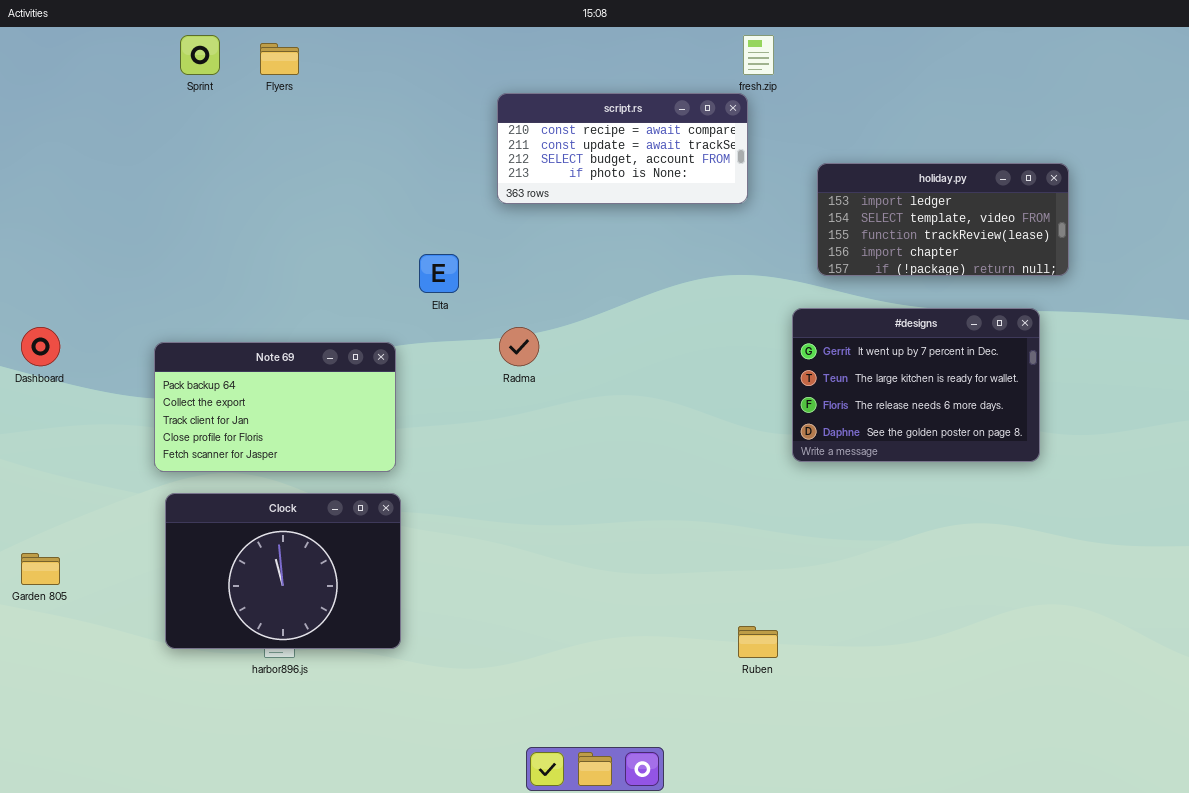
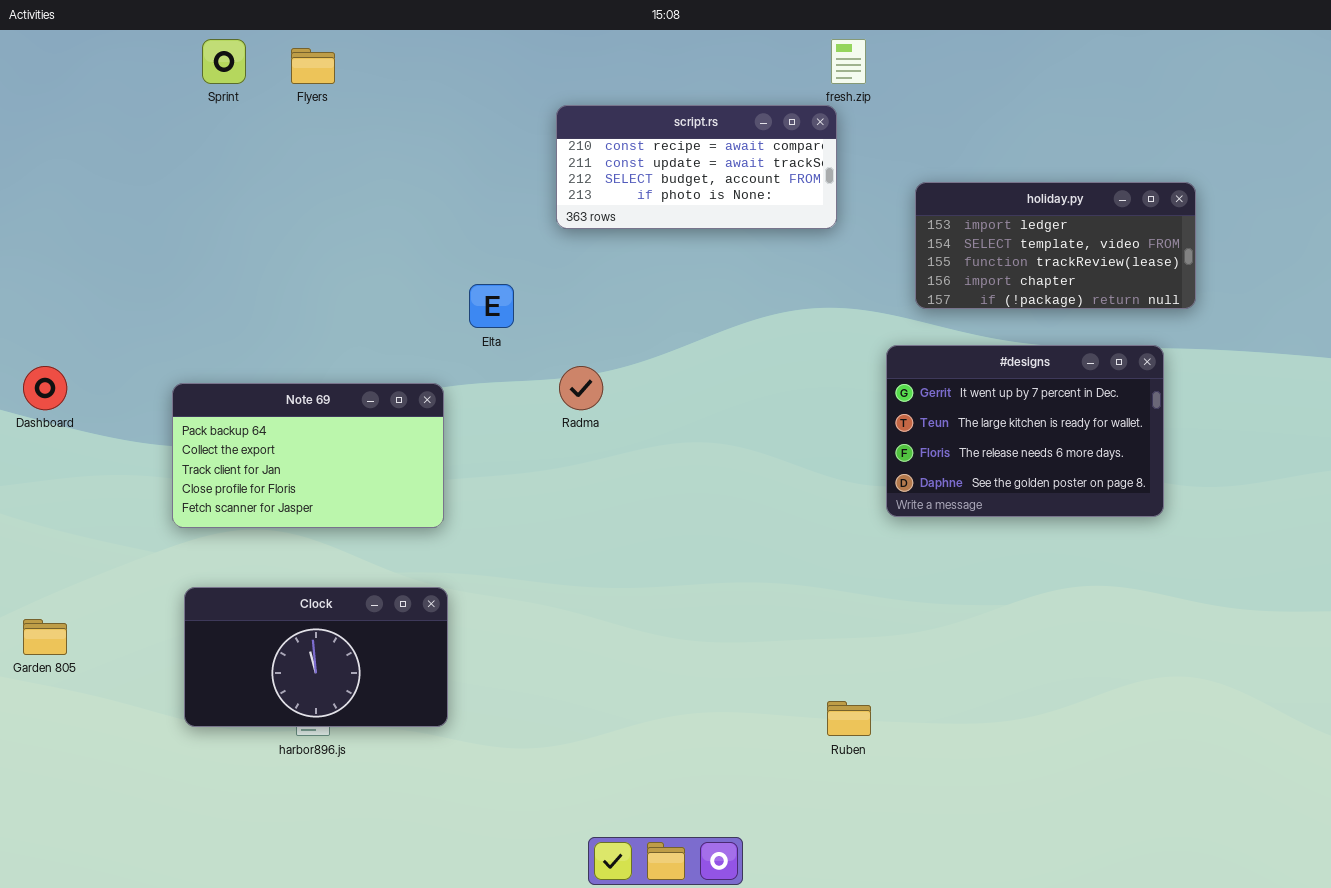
Clock: [165,493,401,649] -> [184,587,448,727], resized

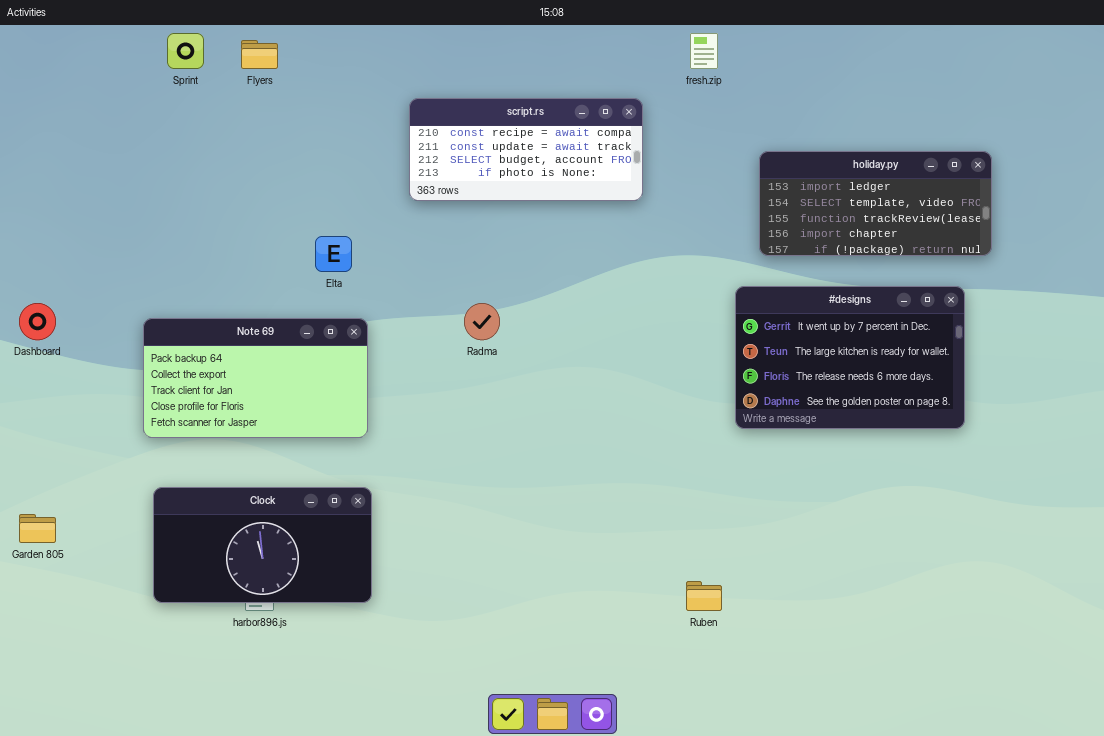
script.rs: [556,105,837,229] -> [409,98,643,201], moved
Elta: [469,284,514,328] -> [315,236,352,272], moved

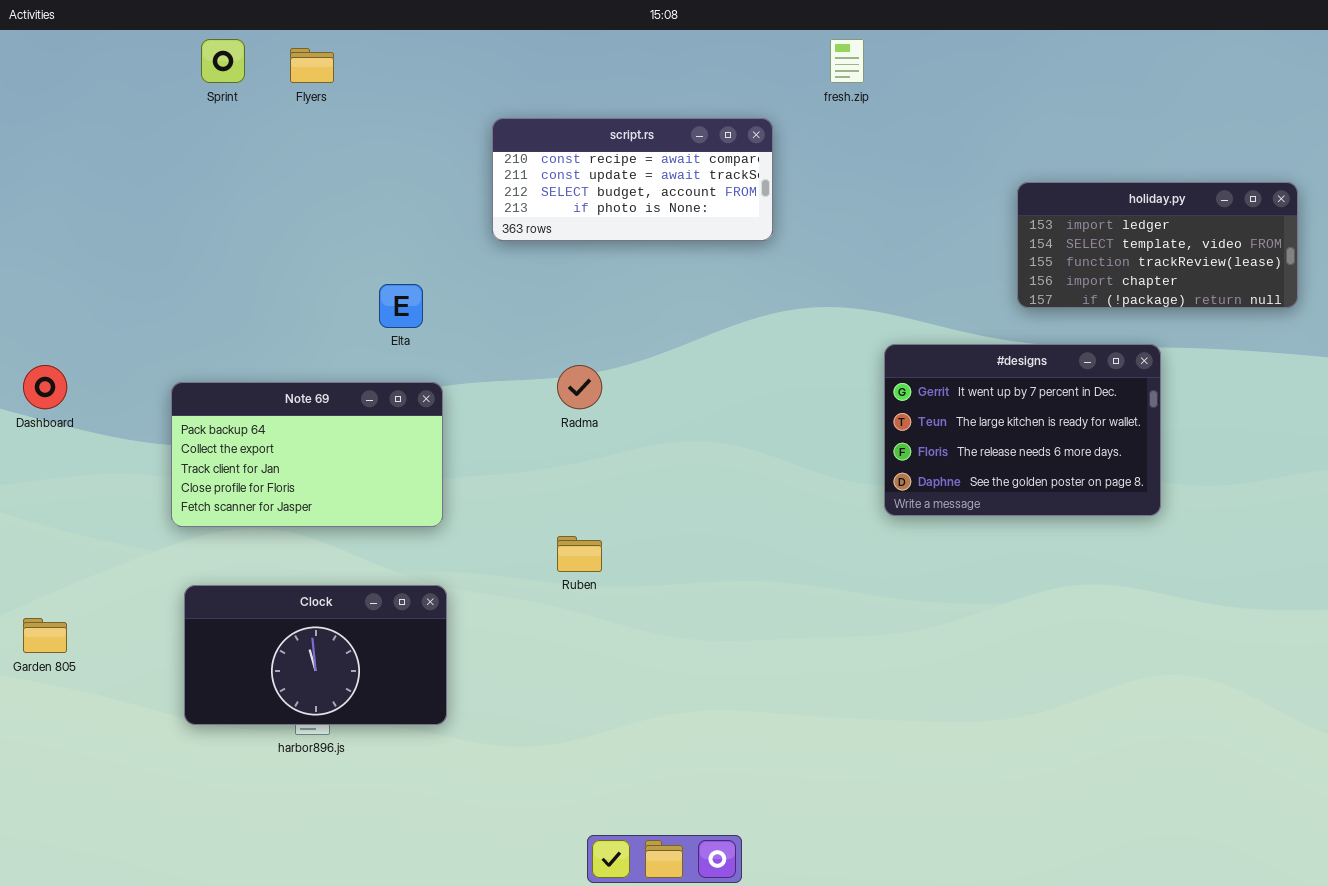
holiday.py: [759,151,992,256] -> [1017,182,1298,308], moved
Ruben: [686,581,722,611] -> [557,536,602,572], moved

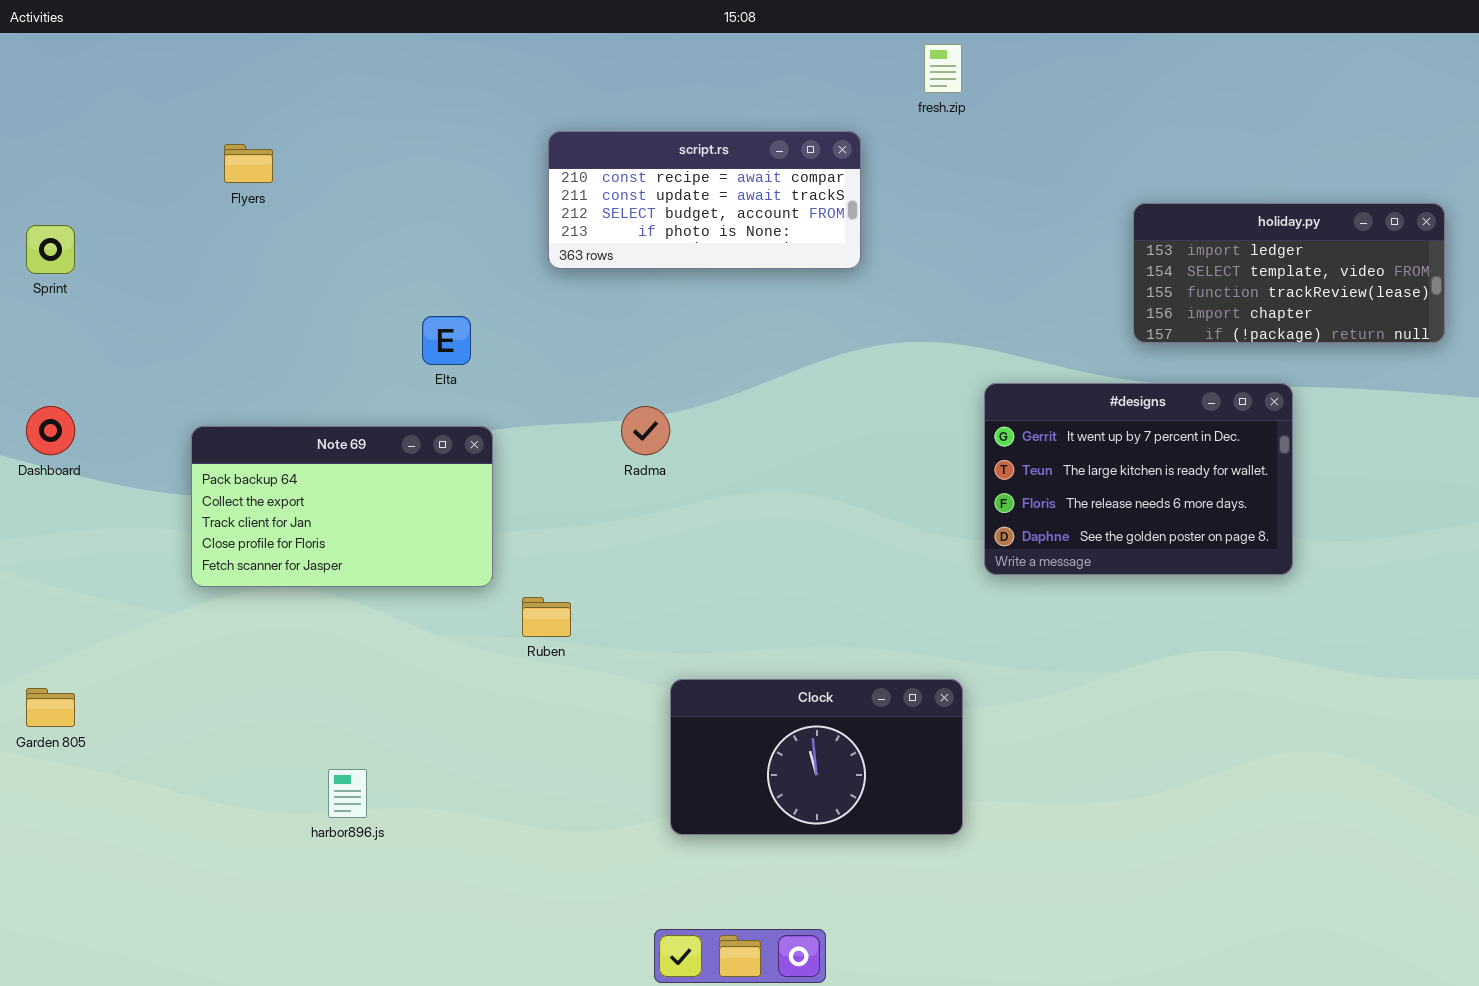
Sprint: [201,39,245,83] -> [26,225,75,274], moved
Flyers: [290,48,334,83] -> [224,144,273,183], moved
Ruben: [557,536,602,572] -> [522,597,571,637], moved
Clock: [184,585,447,725] -> [670,679,963,835], moved

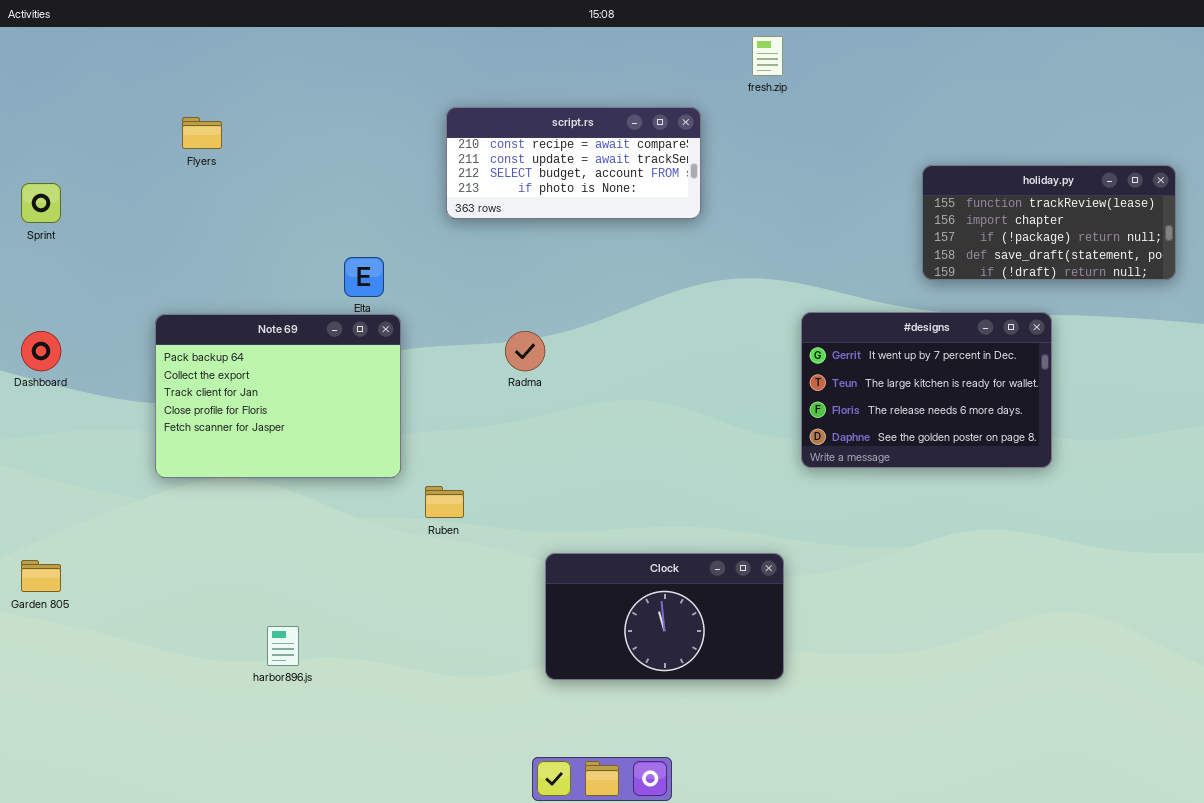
holiday.py: [1133,203,1445,343] -> [922,165,1176,280], scrolled down 2 rows
Note 69: [191,426,493,587] -> [155,314,401,478], resized

